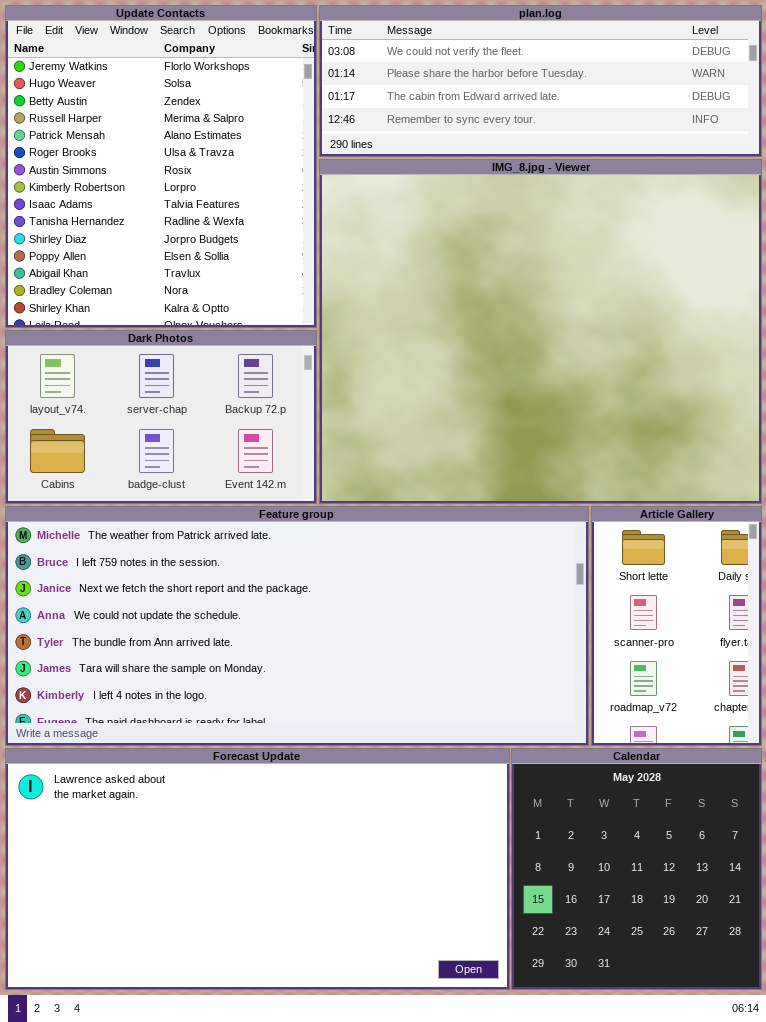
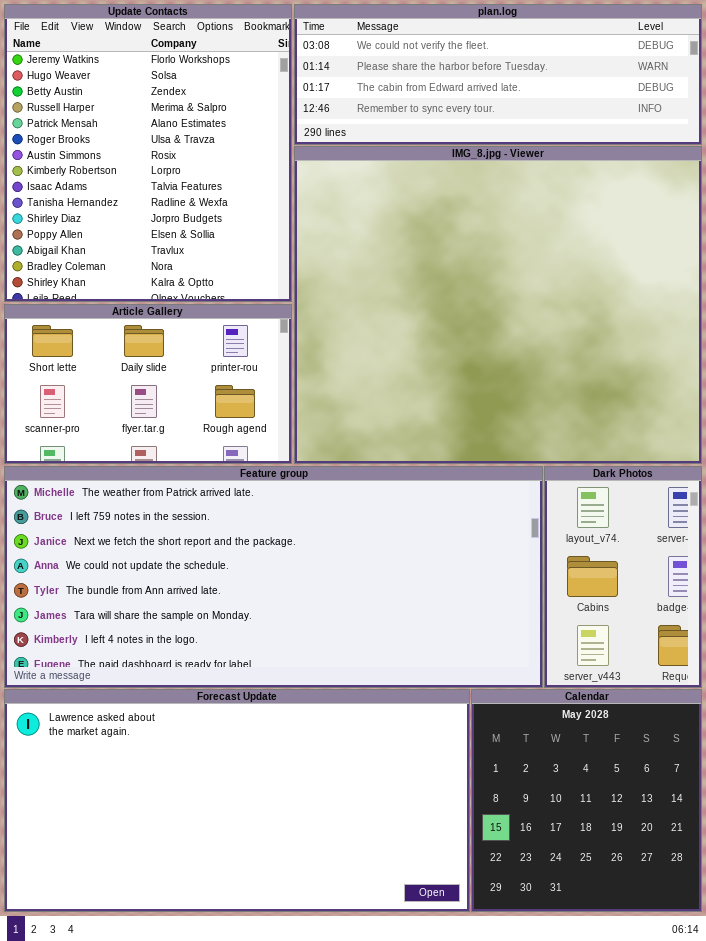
Dark Photos: [5,330,317,504] -> [544,466,702,688], moved, resized
Article Gallery: [591,506,762,746] -> [4,304,292,464], moved, resized

